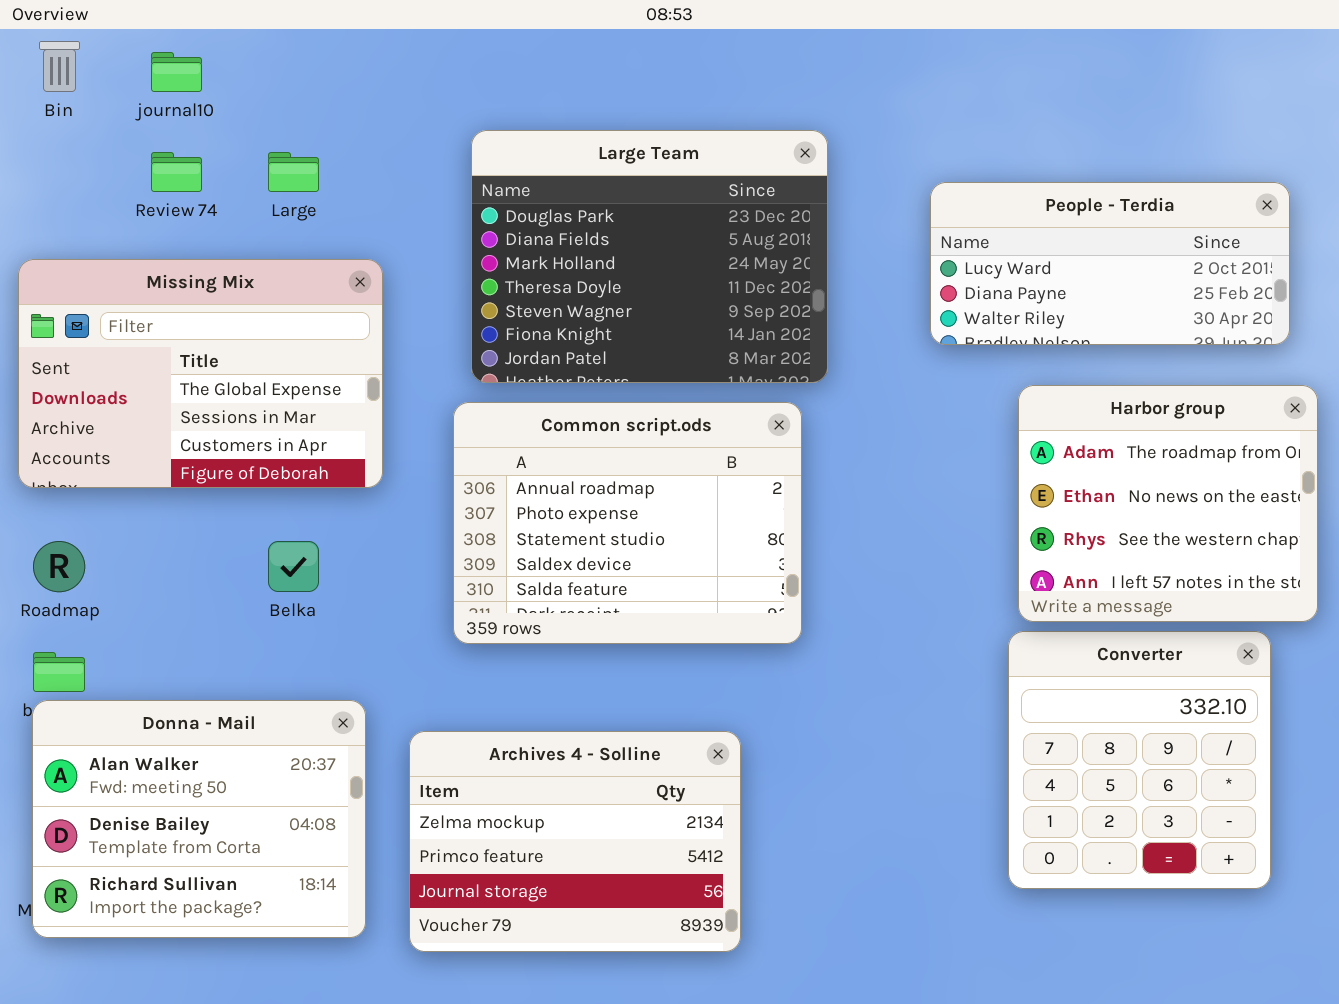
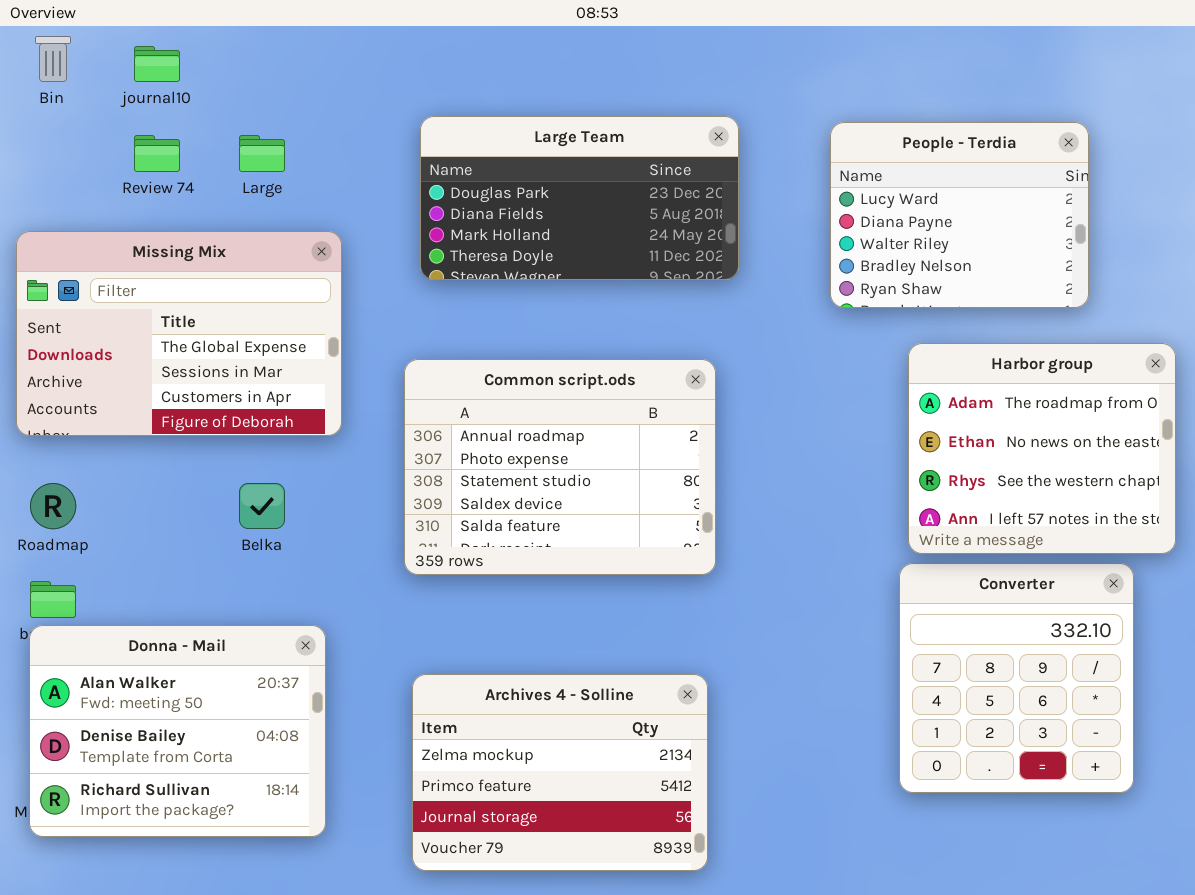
Large Team: [471,130,828,383] -> [420,116,739,280], resized
People - Terdia: [930,182,1290,345] -> [830,122,1089,308], resized
Archives 4 - Solline: [409,731,741,952] -> [412,674,708,871], moved

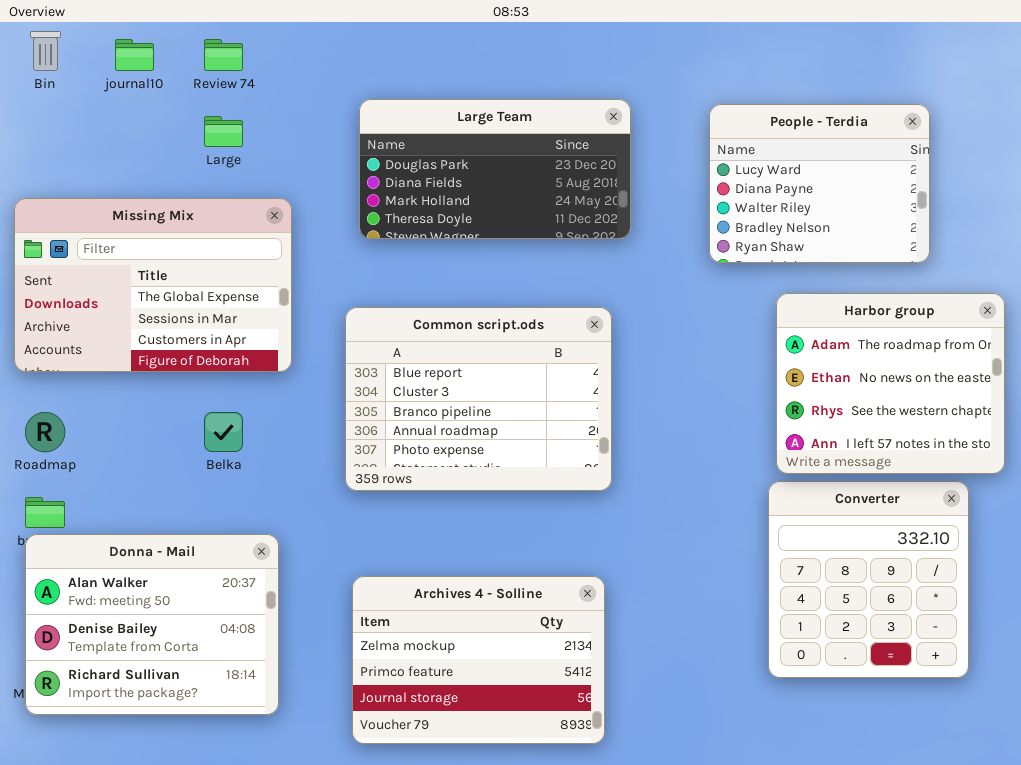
Review 74: [134,135,180,172] -> [204,39,243,71], moved
Common script.ods: [404,359,716,575] -> [345,307,612,491], scrolled up 3 rows

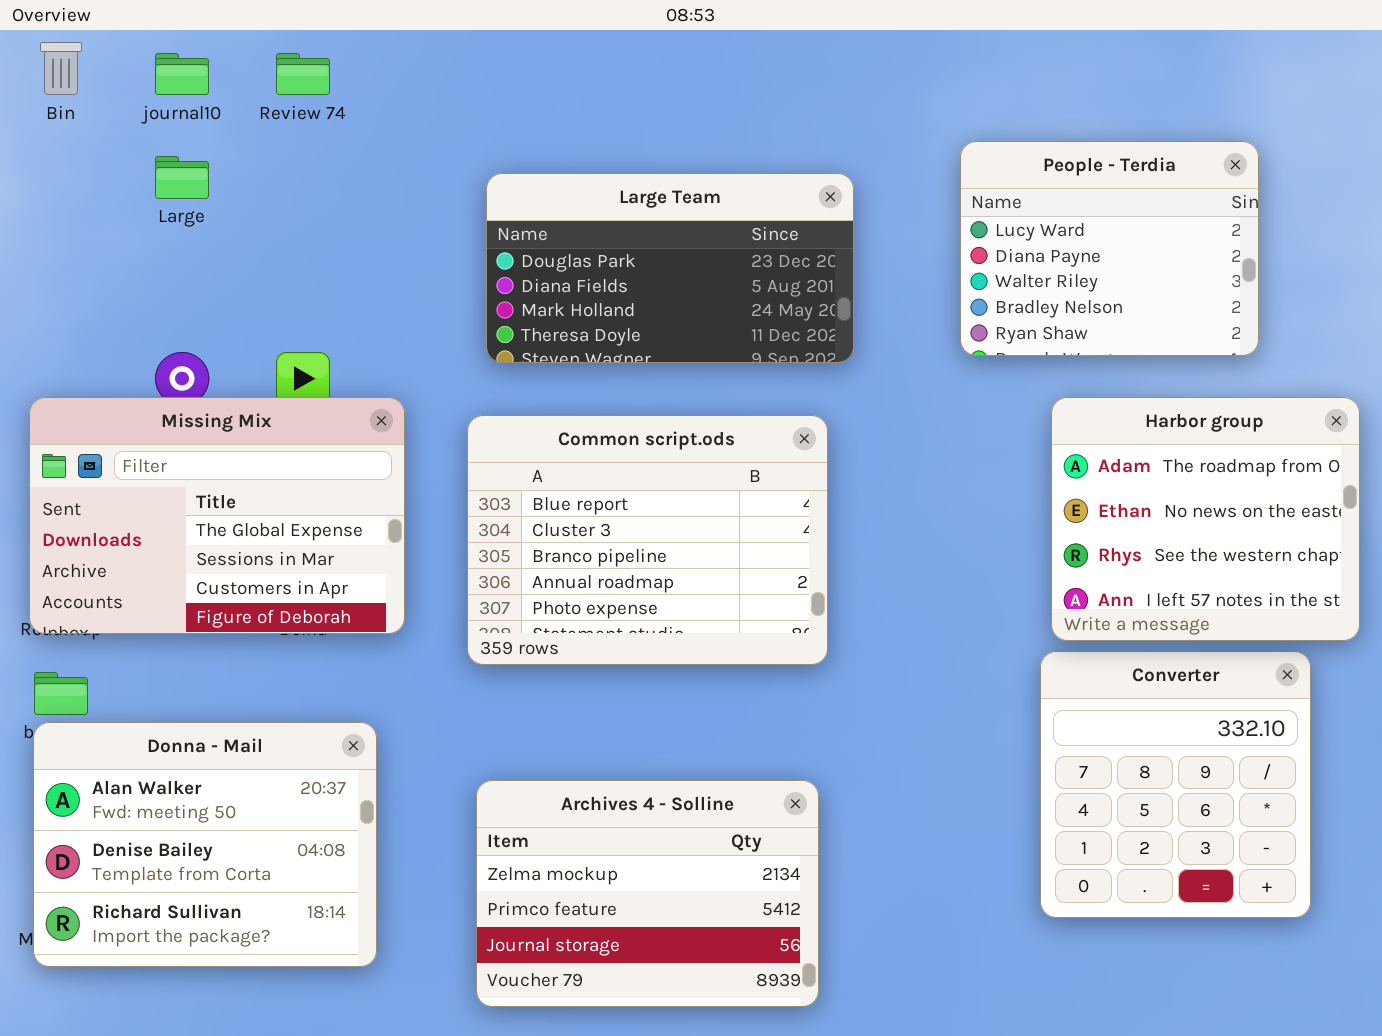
Large Team: [359,99,631,239] -> [486,173,854,363], moved
Large: [204,116,243,147] -> [155,156,209,199], moved
Missing Mix: [14,198,292,372] -> [29,397,405,634], moved

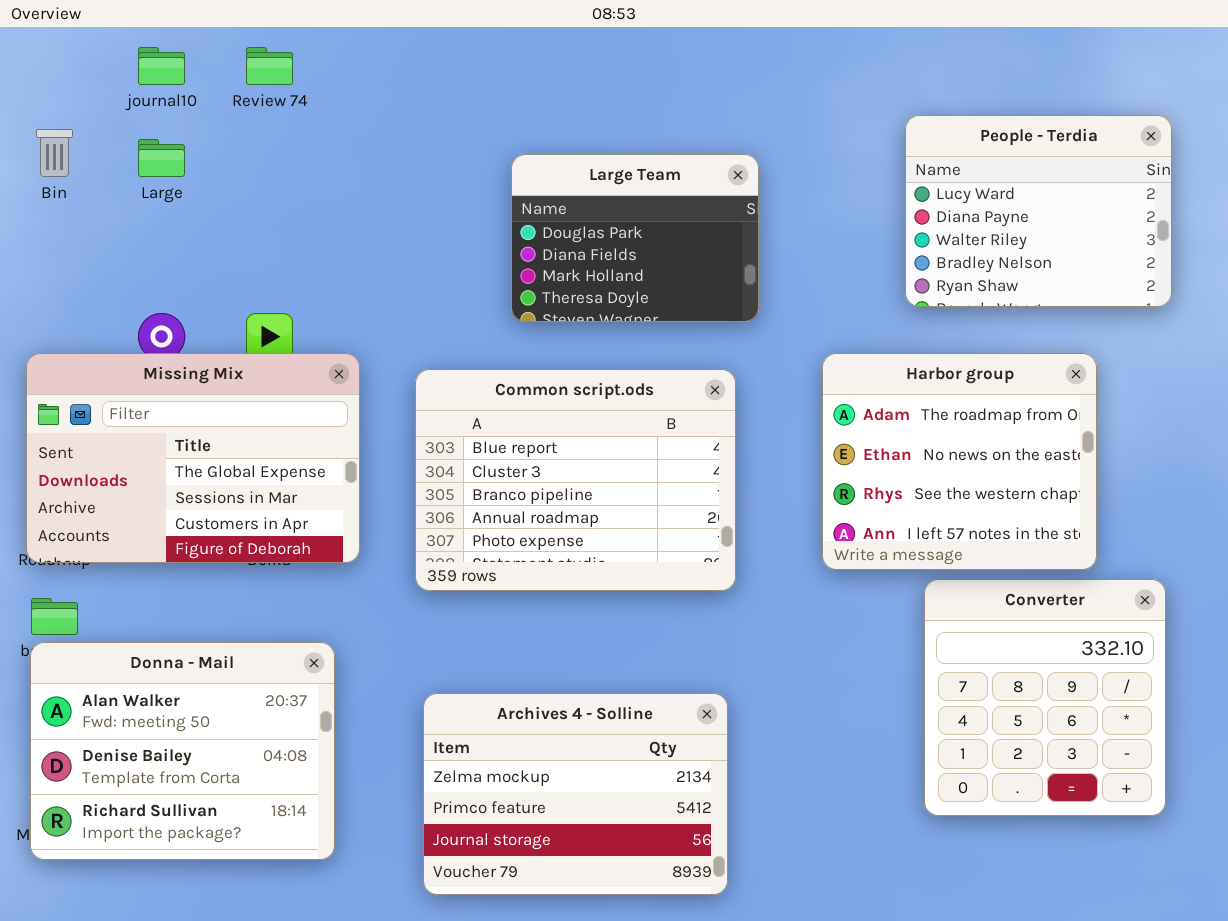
Bin: [40,42,82,95] -> [36,129,73,177], moved
People - Terdia: [960,141,1259,356] -> [905,115,1172,307], moved
Large Team: [486,173,854,363] -> [511,154,759,322], resized
Harbor group: [1051,397,1360,641] -> [822,353,1097,570], moved

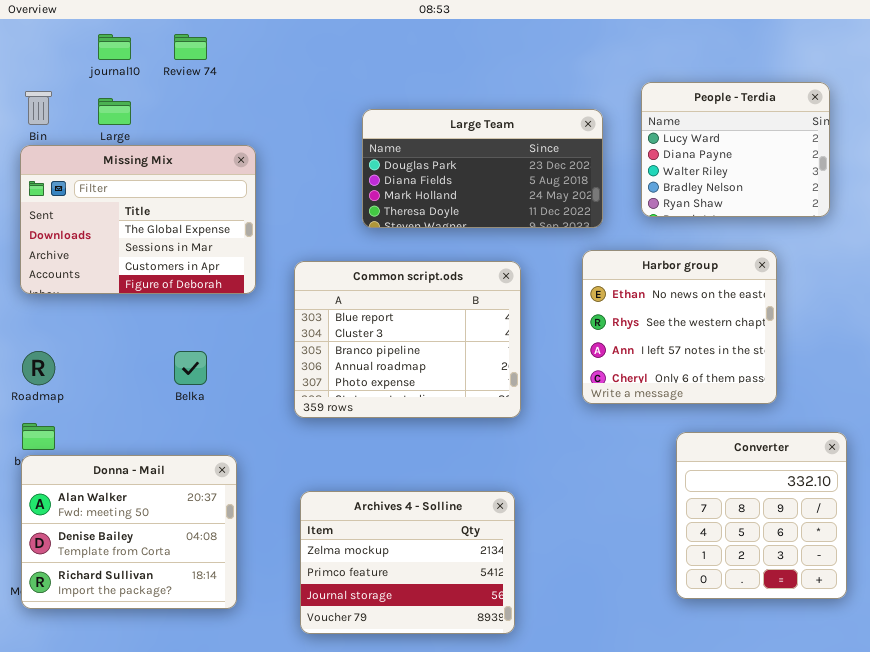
Large Team: [511,154,759,322] -> [362,109,603,228], resized
Missing Mix: [26,353,360,563] -> [20,145,256,294], moved
Harbor group: [822,353,1097,570] -> [582,250,777,404], scrolled down 1 row
Converter: [924,579,1166,816] -> [676,432,847,599], moved

